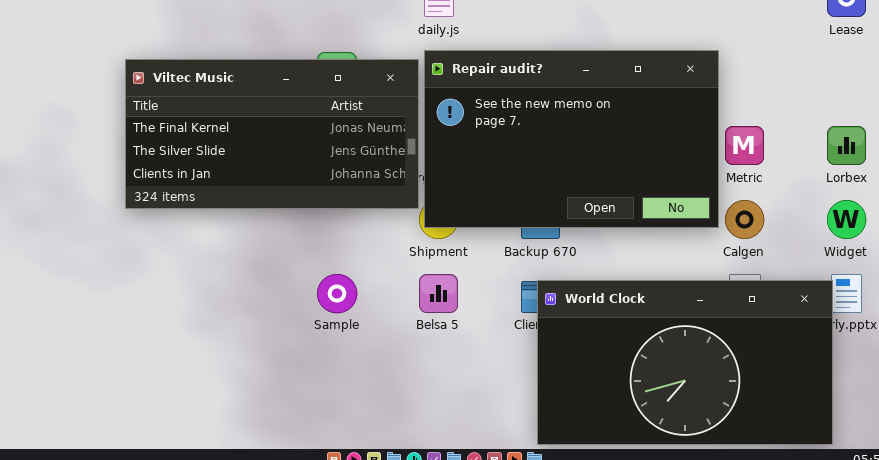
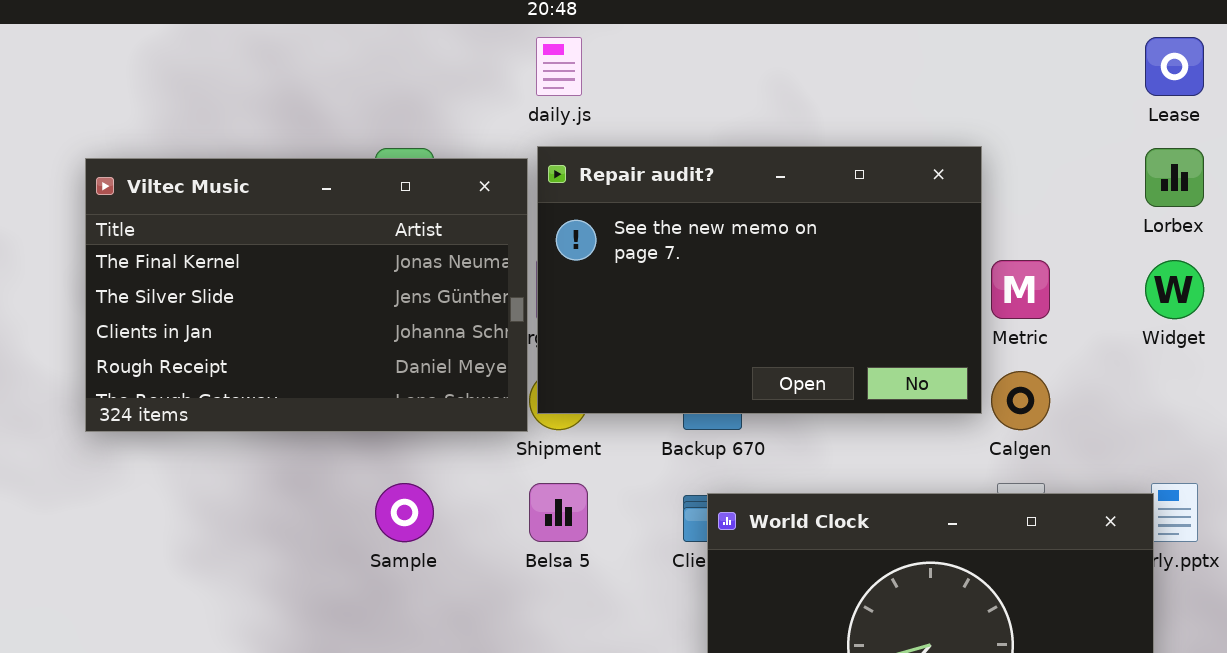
Viltec Music: [125,59,419,209] -> [85,158,528,432], resized
Lorbex: [827,126,866,165] -> [1145,148,1204,207], moved
Widget: [827,200,866,239] -> [1145,260,1204,319], moved

